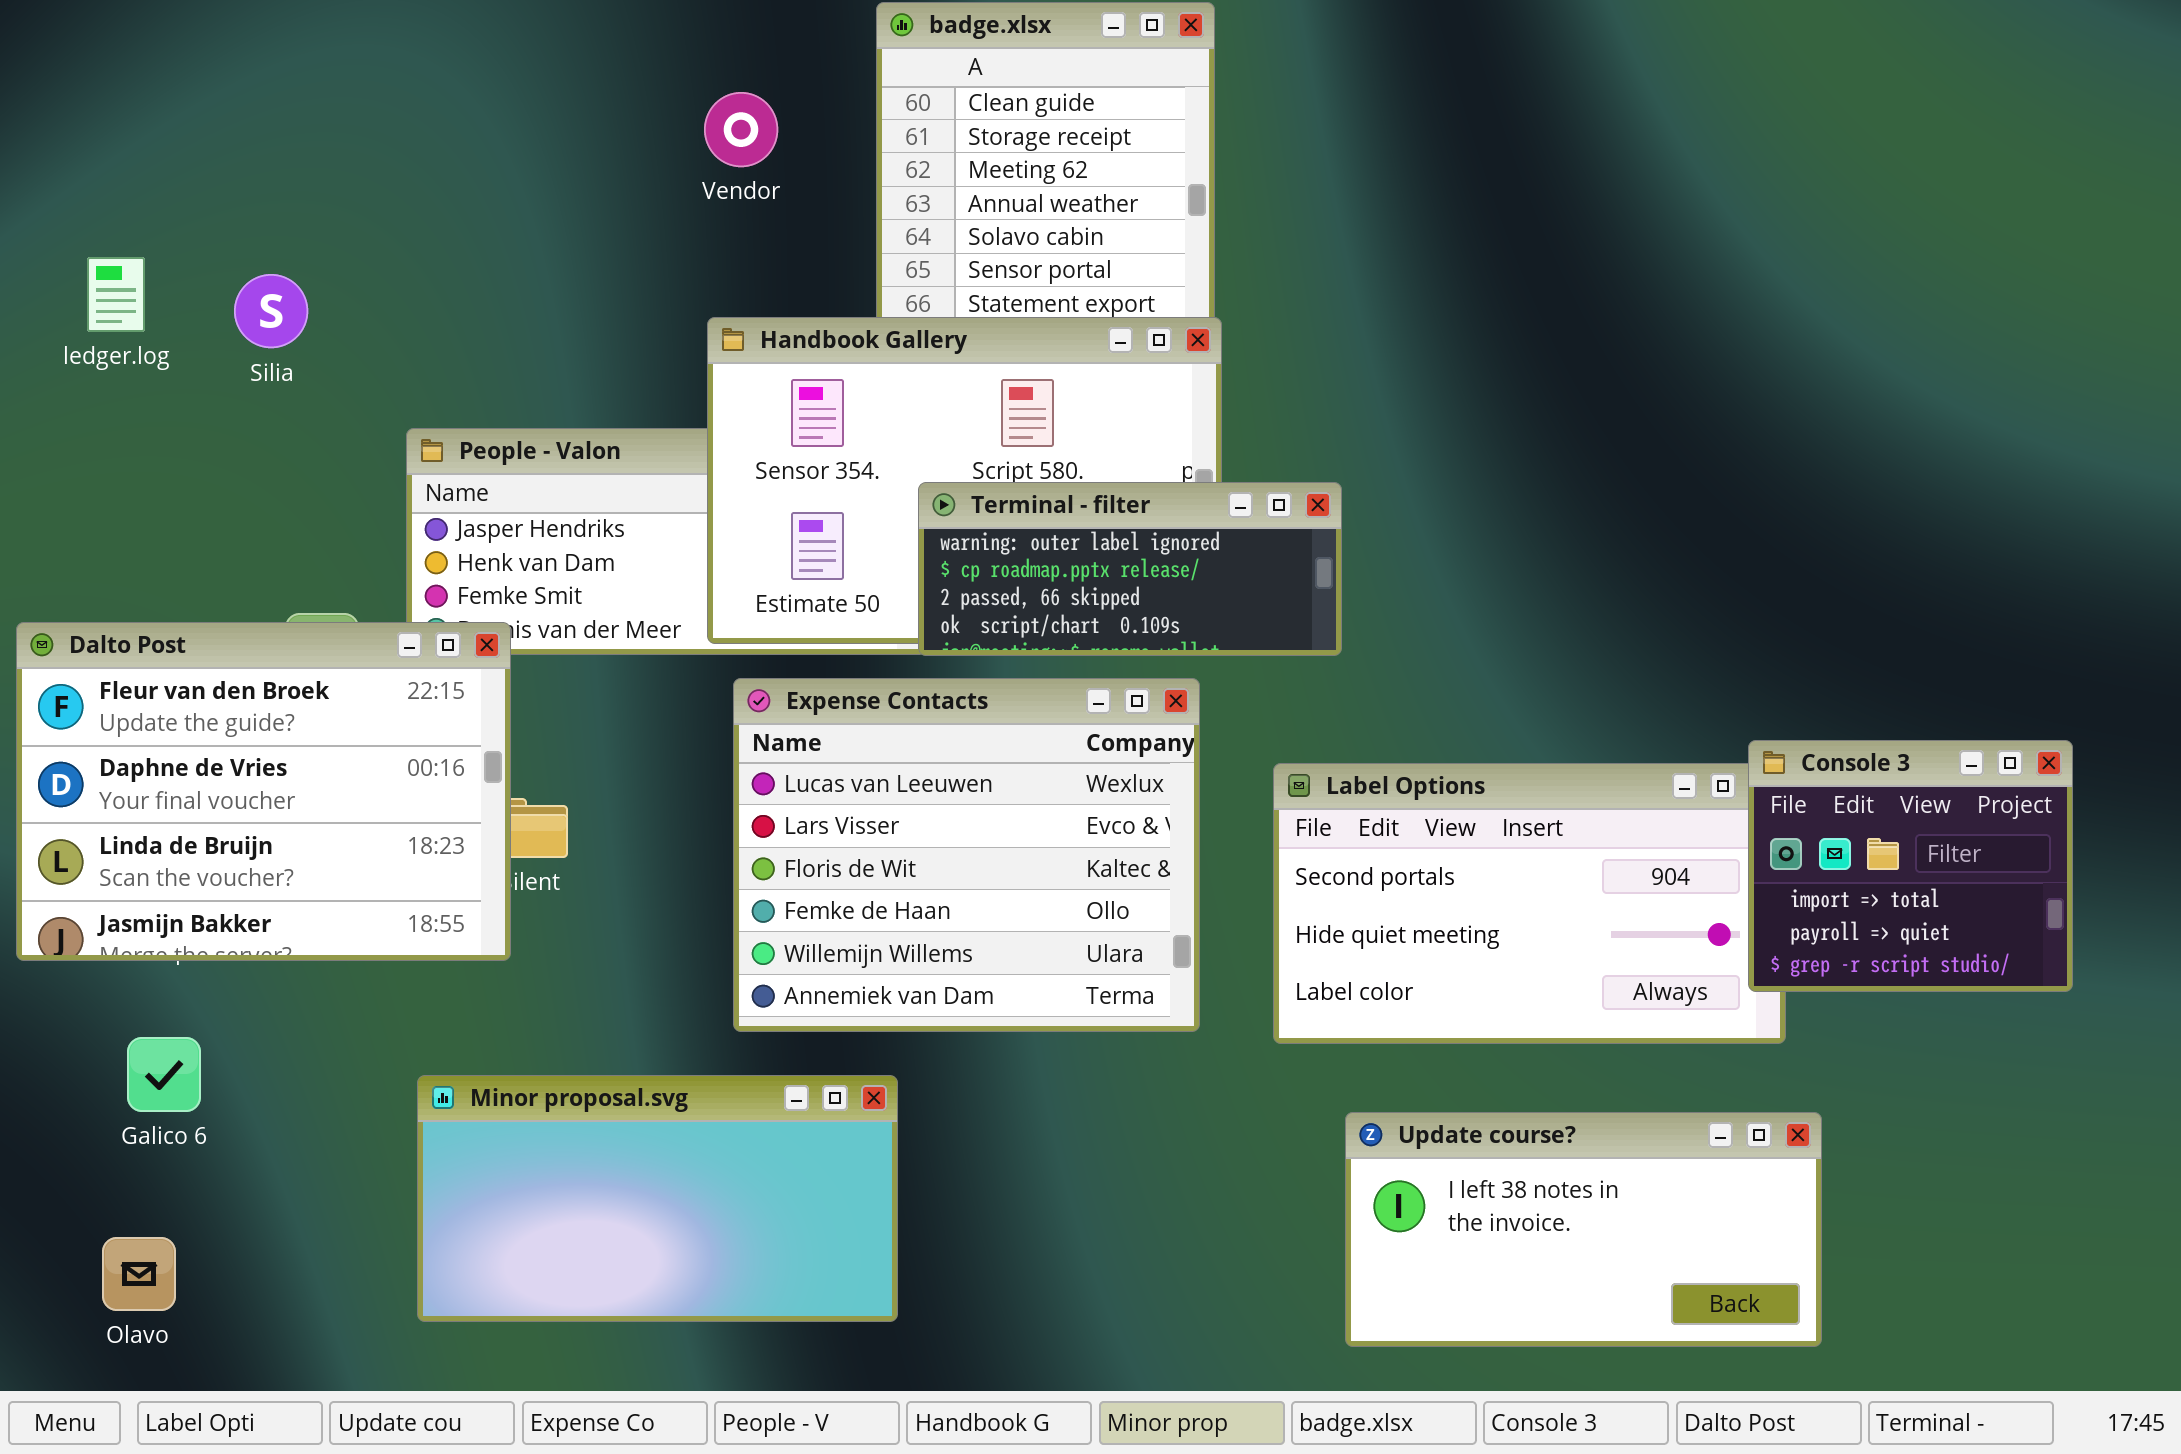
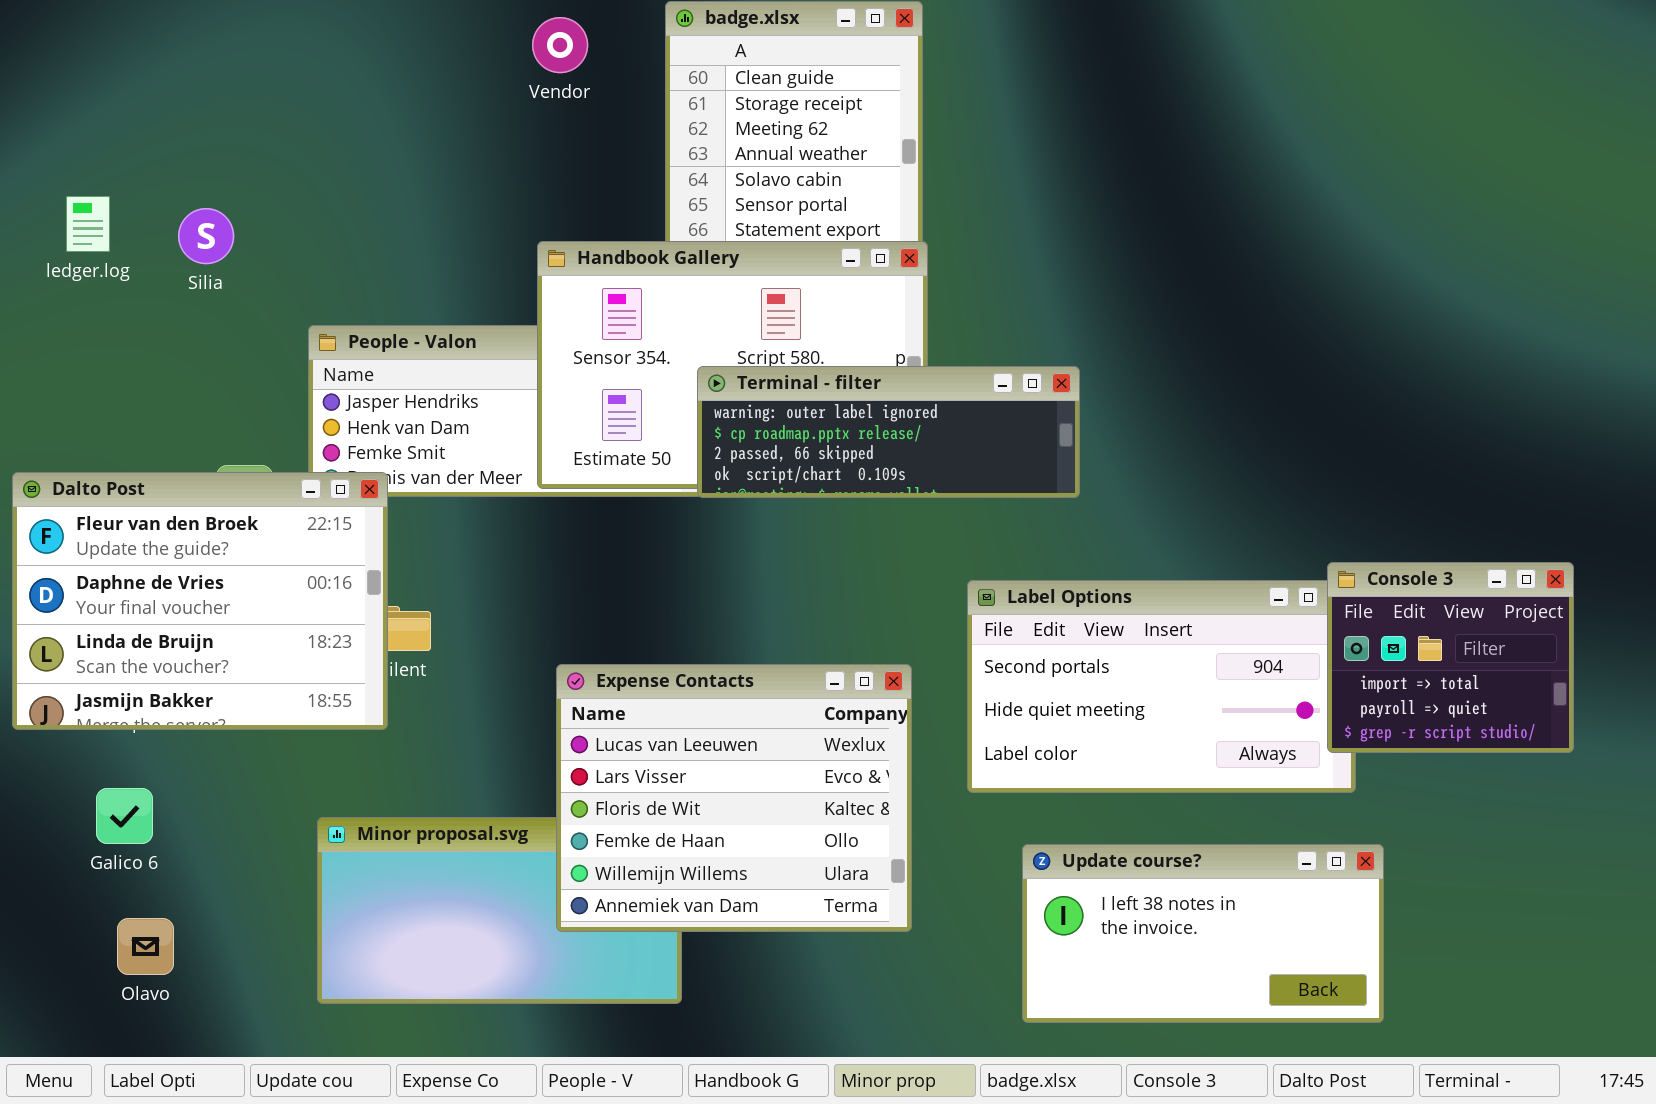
Vendor: [704,92,778,167] -> [532,17,588,73], moved
Terminal - filter: [918,482,1342,656] -> [697,366,1080,498], resized
Expense Contacts: [733,678,1200,1032] -> [556,664,912,932], moved
Olavo: [102,1237,176,1311] -> [117,918,174,975], moved

